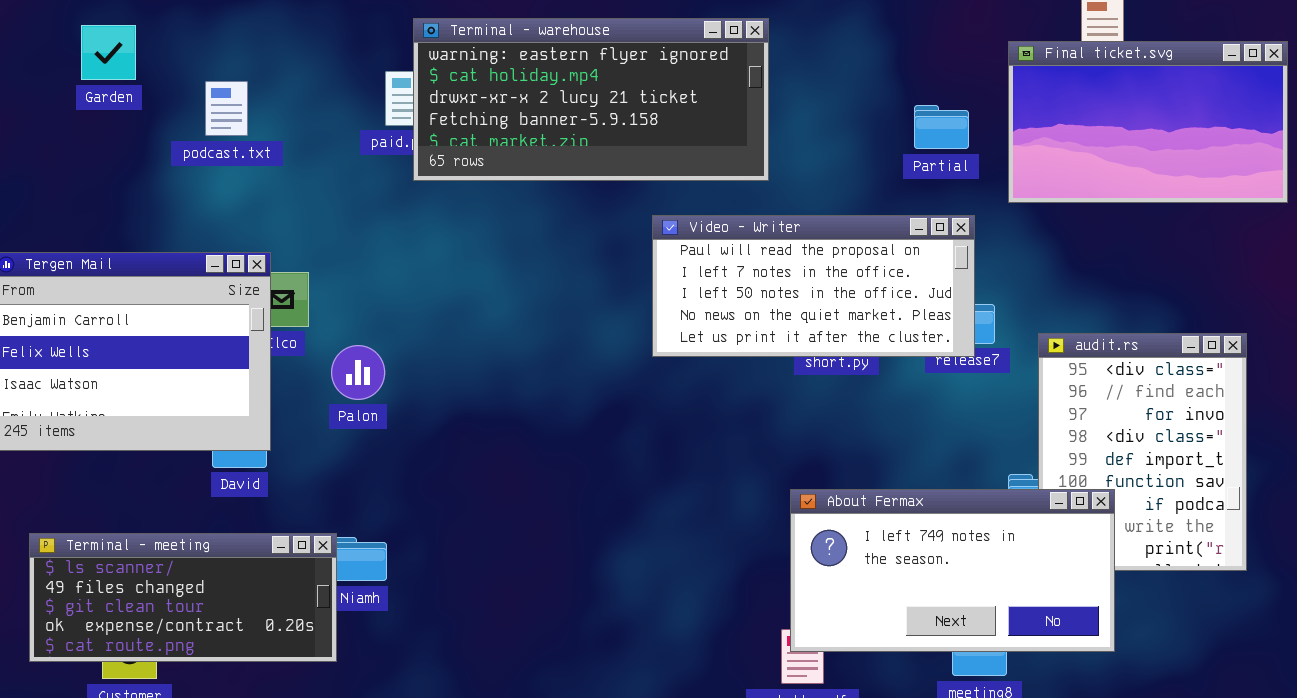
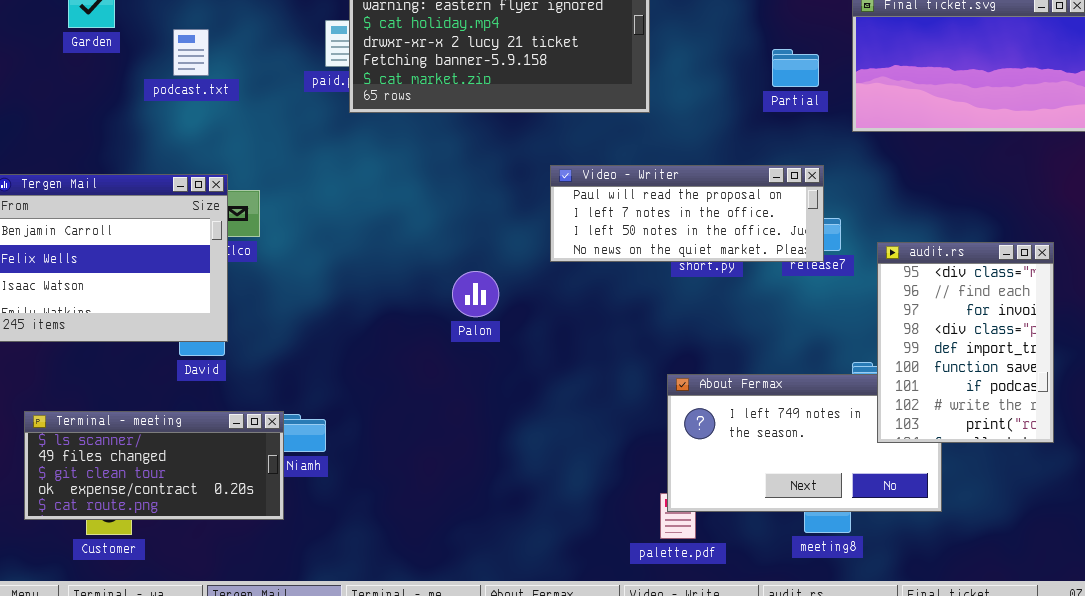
Video - Writer: [652,215,975,357] -> [550,165,824,262], resized
audit.rs: [1038,333,1247,571] -> [877,242,1054,443], raised
Palon: [331,345,385,400] -> [452,271,499,317], moved

